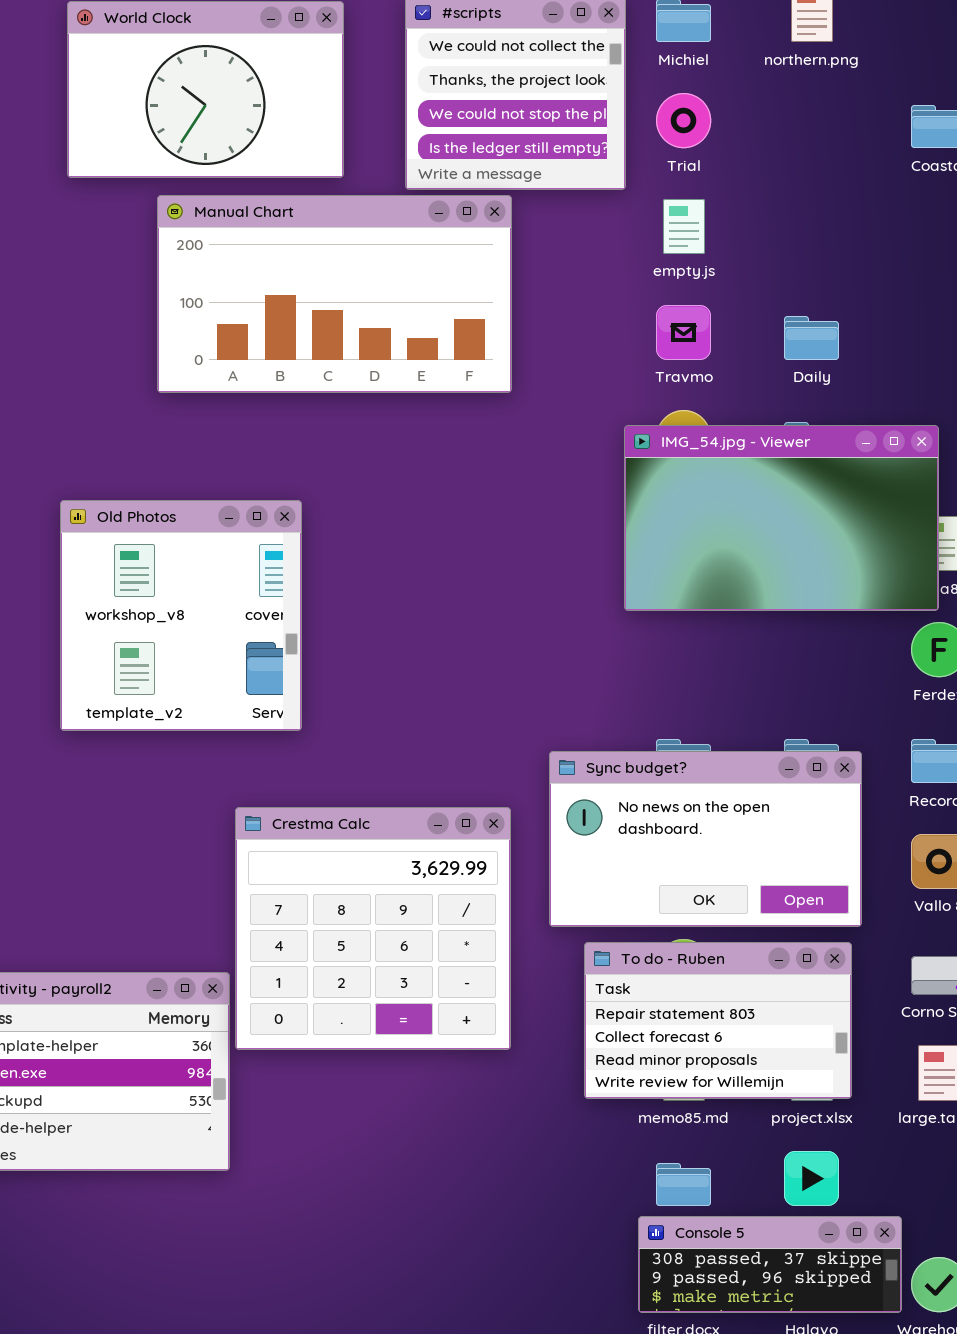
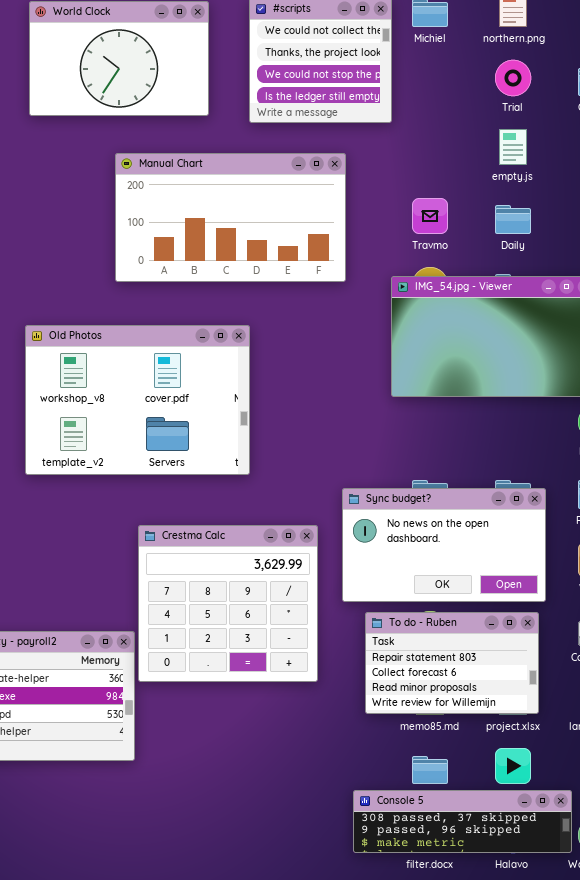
Trial: [656,93,711,148] -> [495,60,531,96], moved
Manual Chart: [157,195,512,393] -> [115,153,346,282], moved
empty.js: [663,199,705,254] -> [499,129,527,165], moved
Old Photos: [60,500,302,731] -> [25,325,250,475], resized
Console 5: [638,1216,902,1313] -> [353,790,572,853], resized

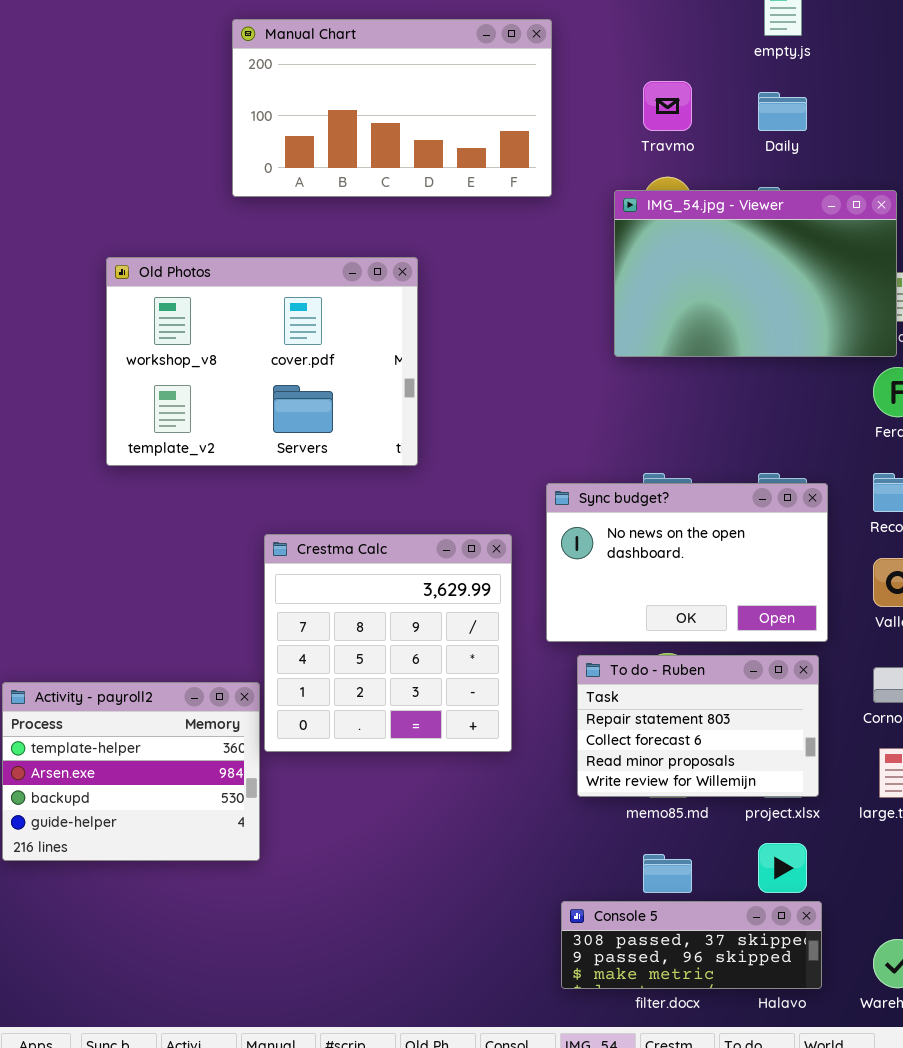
Console 5: [353,790,572,853] -> [561,901,822,989], resized

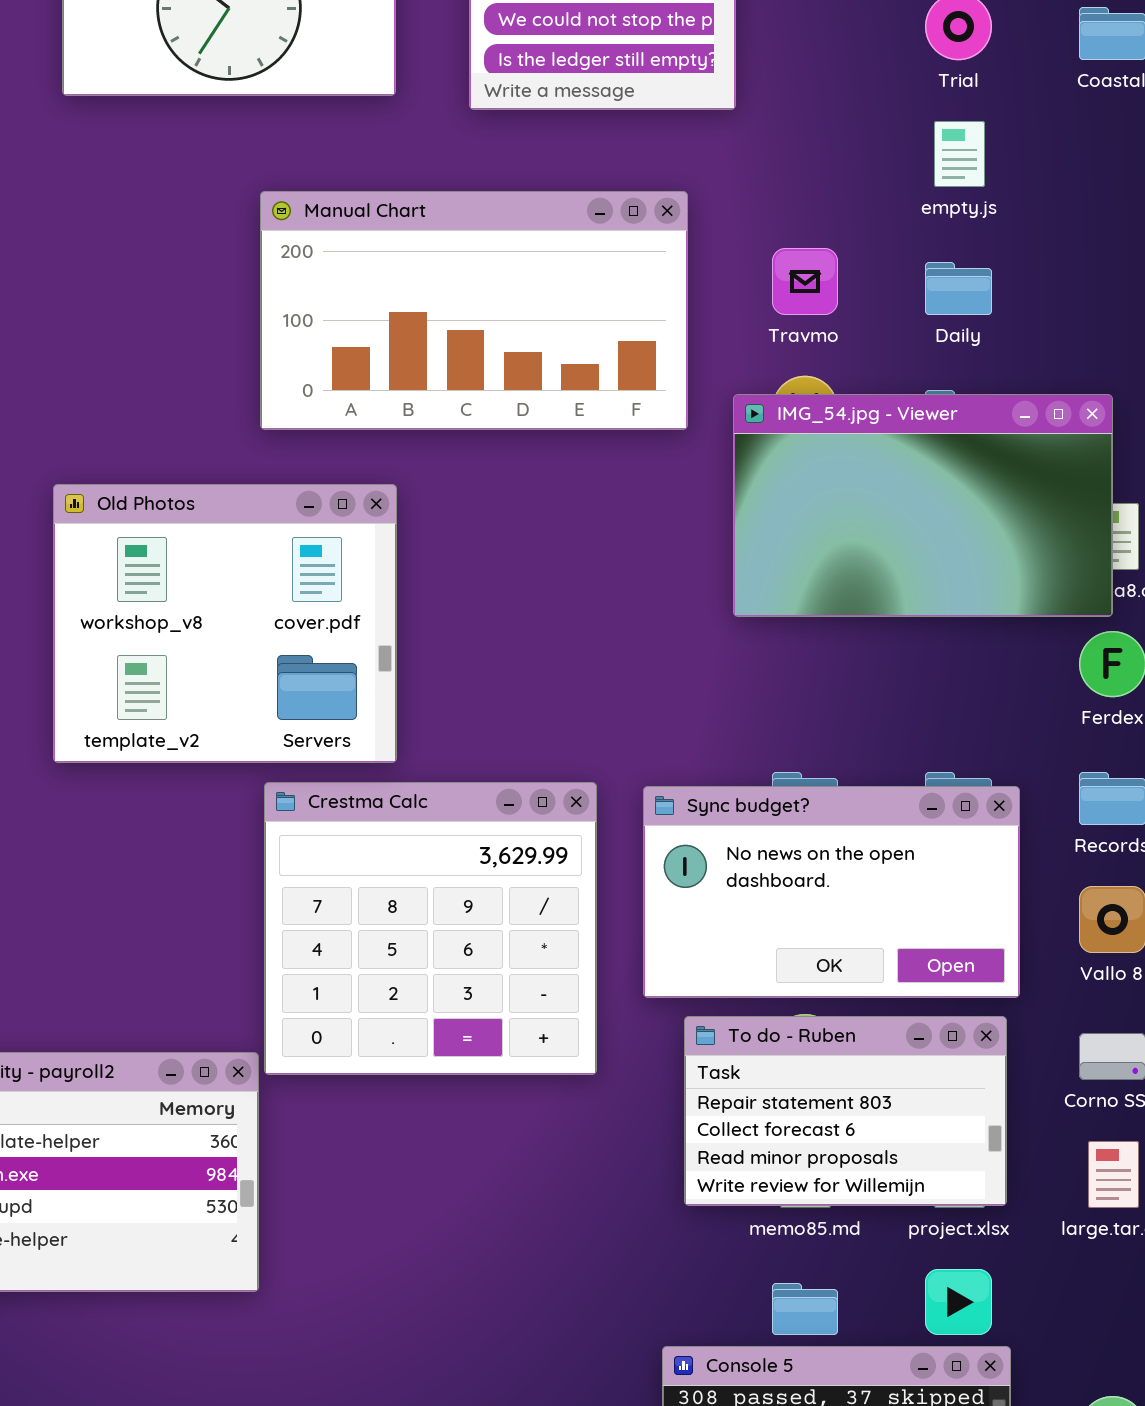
Manual Chart: [232,19,552,197] -> [260,191,688,430], moved
Old Photos: [106,257,418,466] -> [53,484,397,763], resized
Crestma Calc: [264,534,512,752] -> [264,782,597,1075], moved

